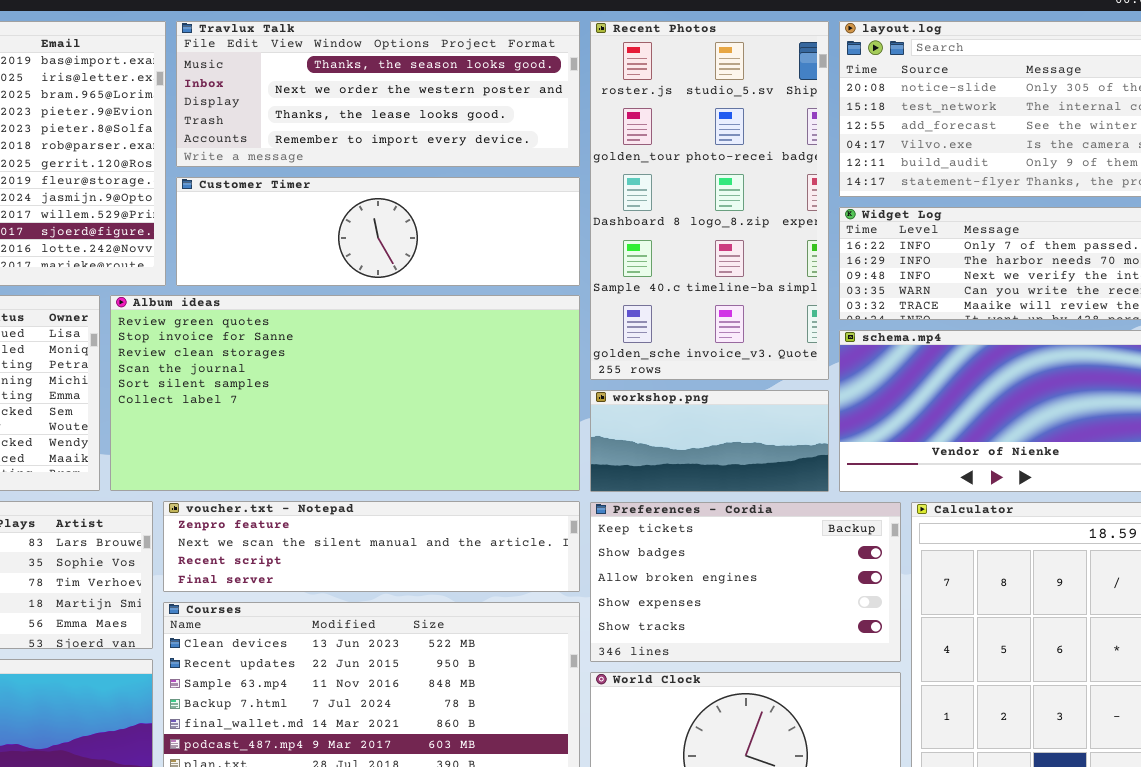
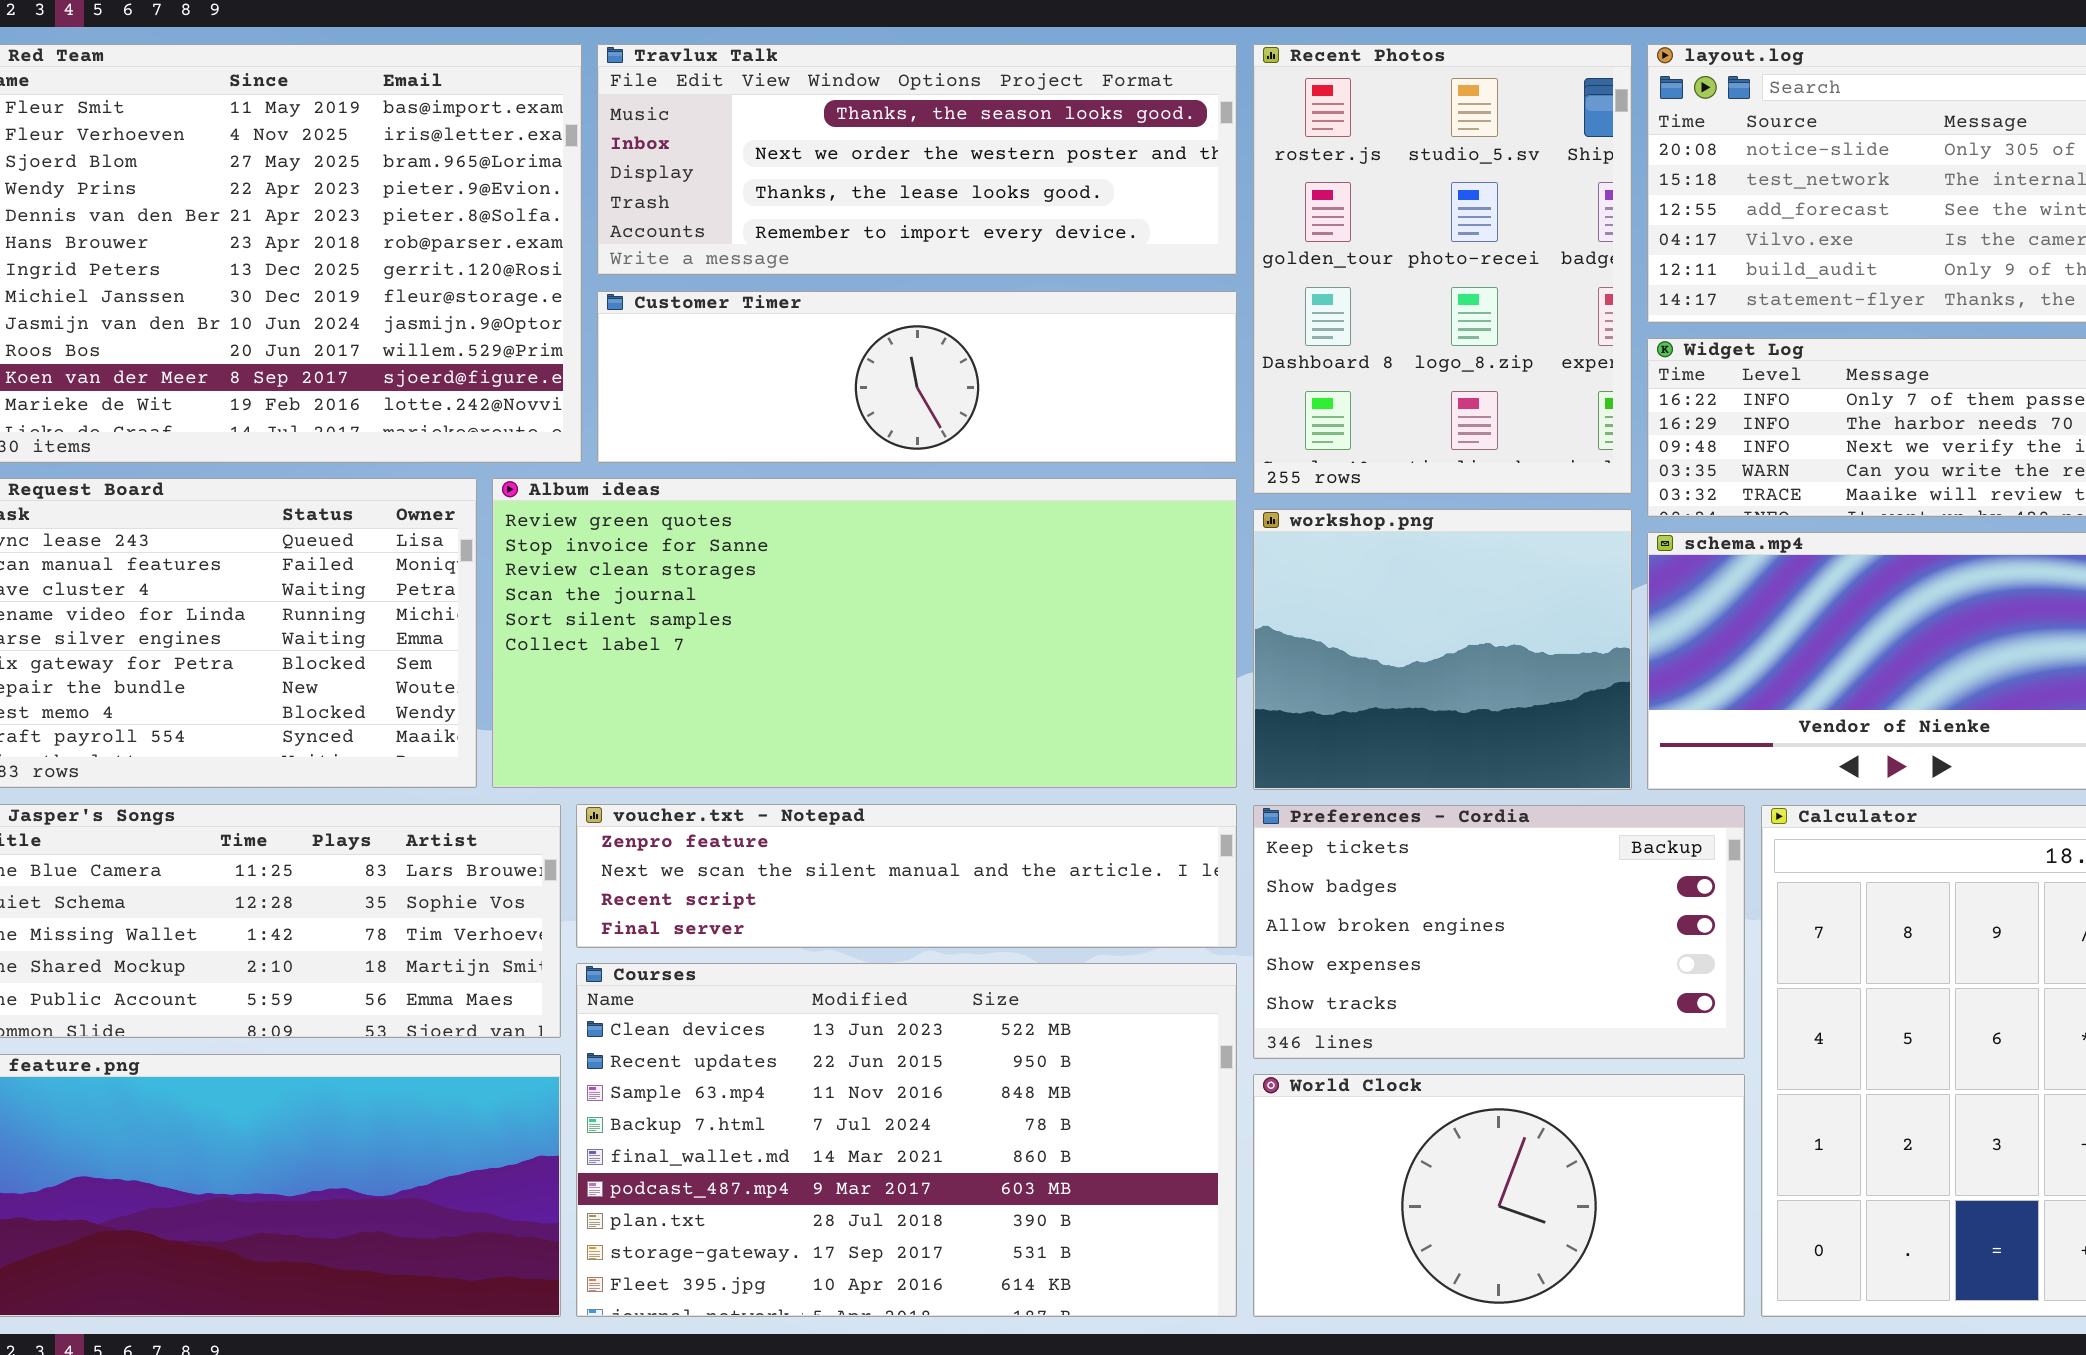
Recent Photos: [590,21,829,380] -> [1253,44,1632,494], resized
workshop.png: [590,390,829,492] -> [1253,509,1632,790], resized

